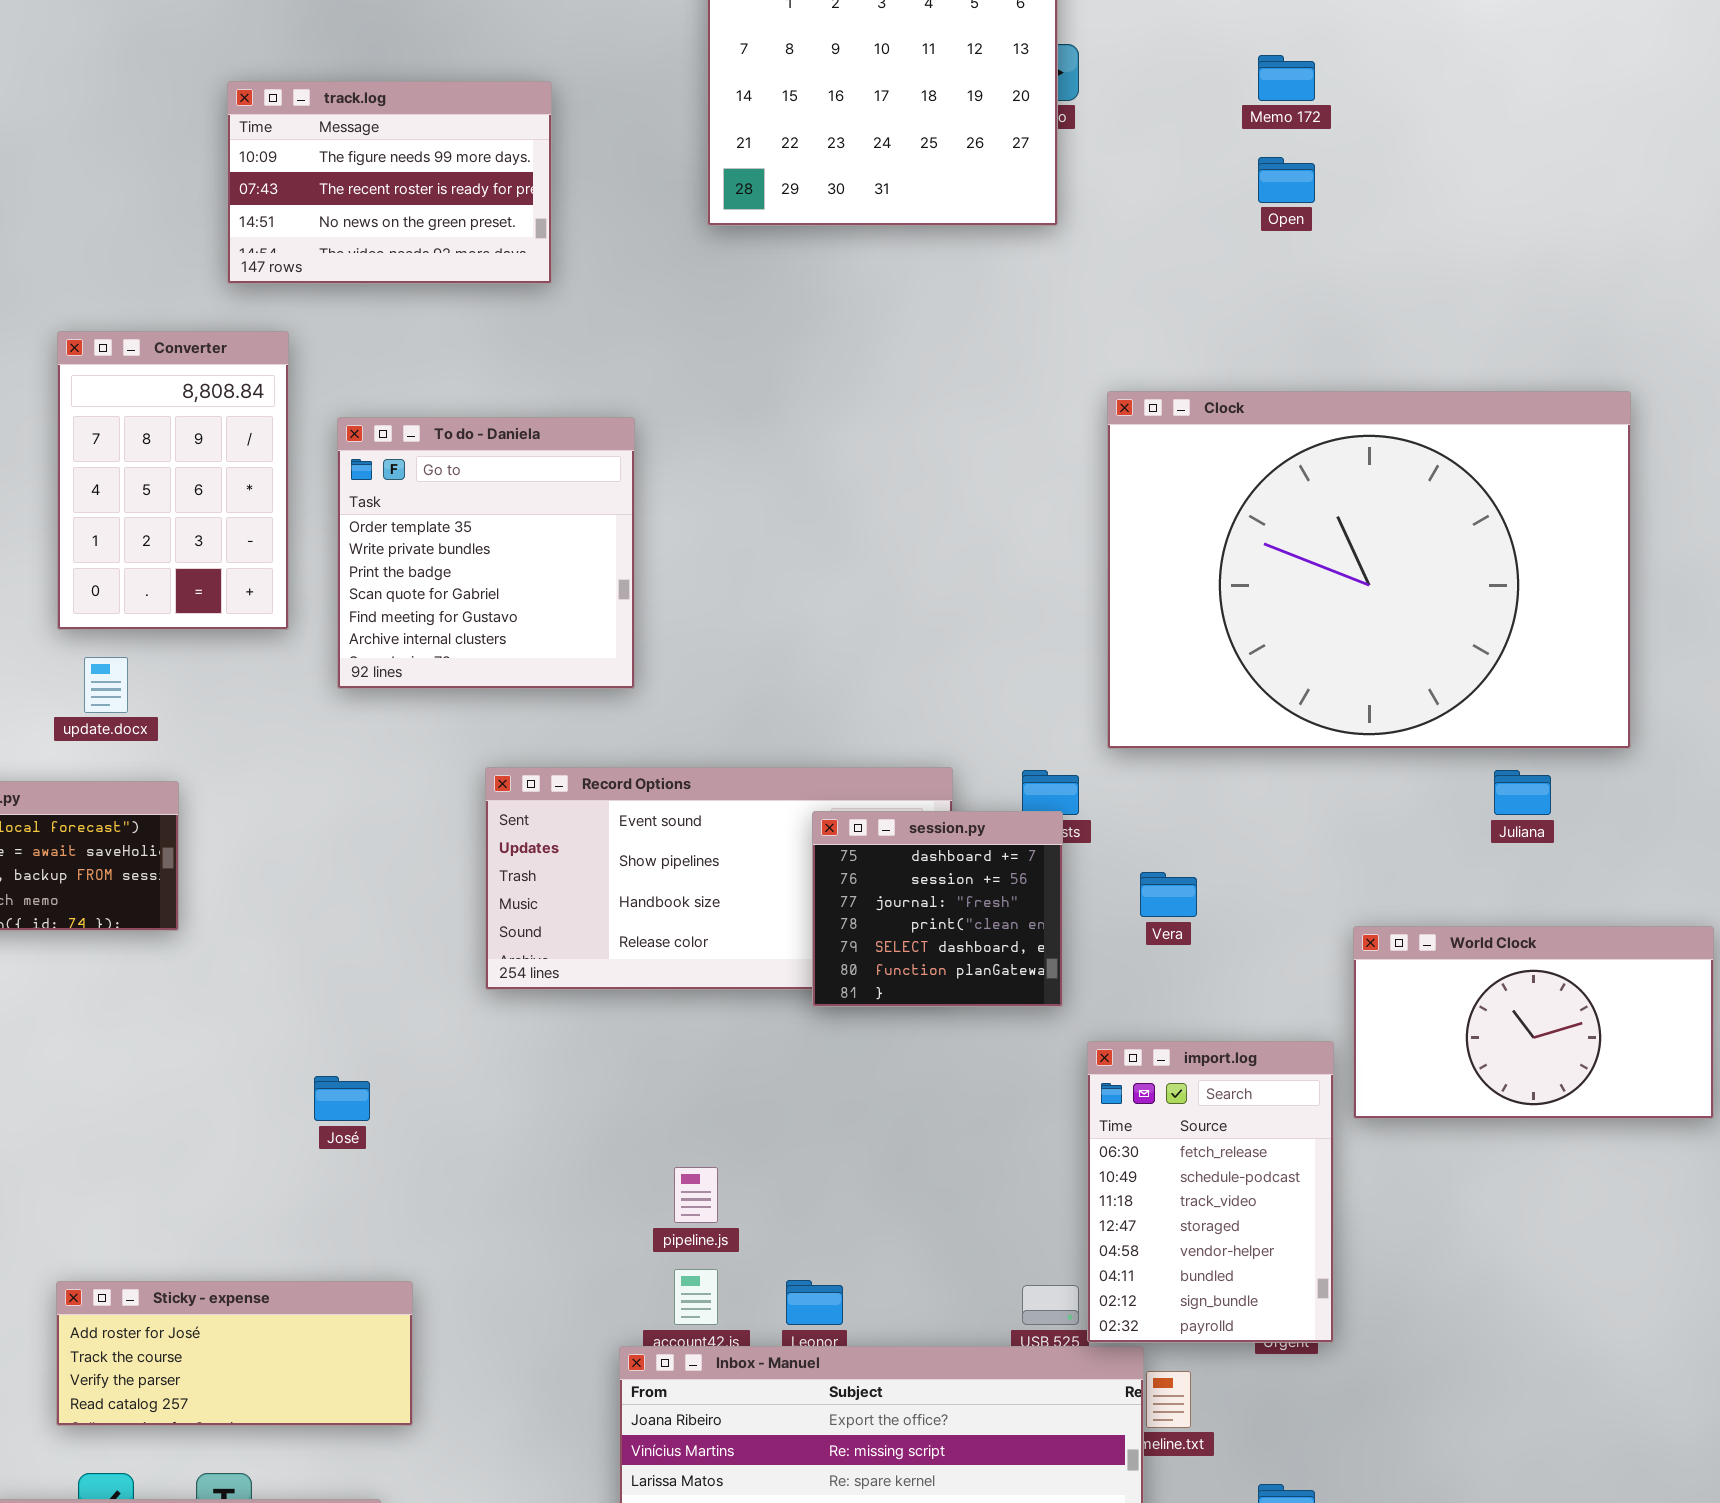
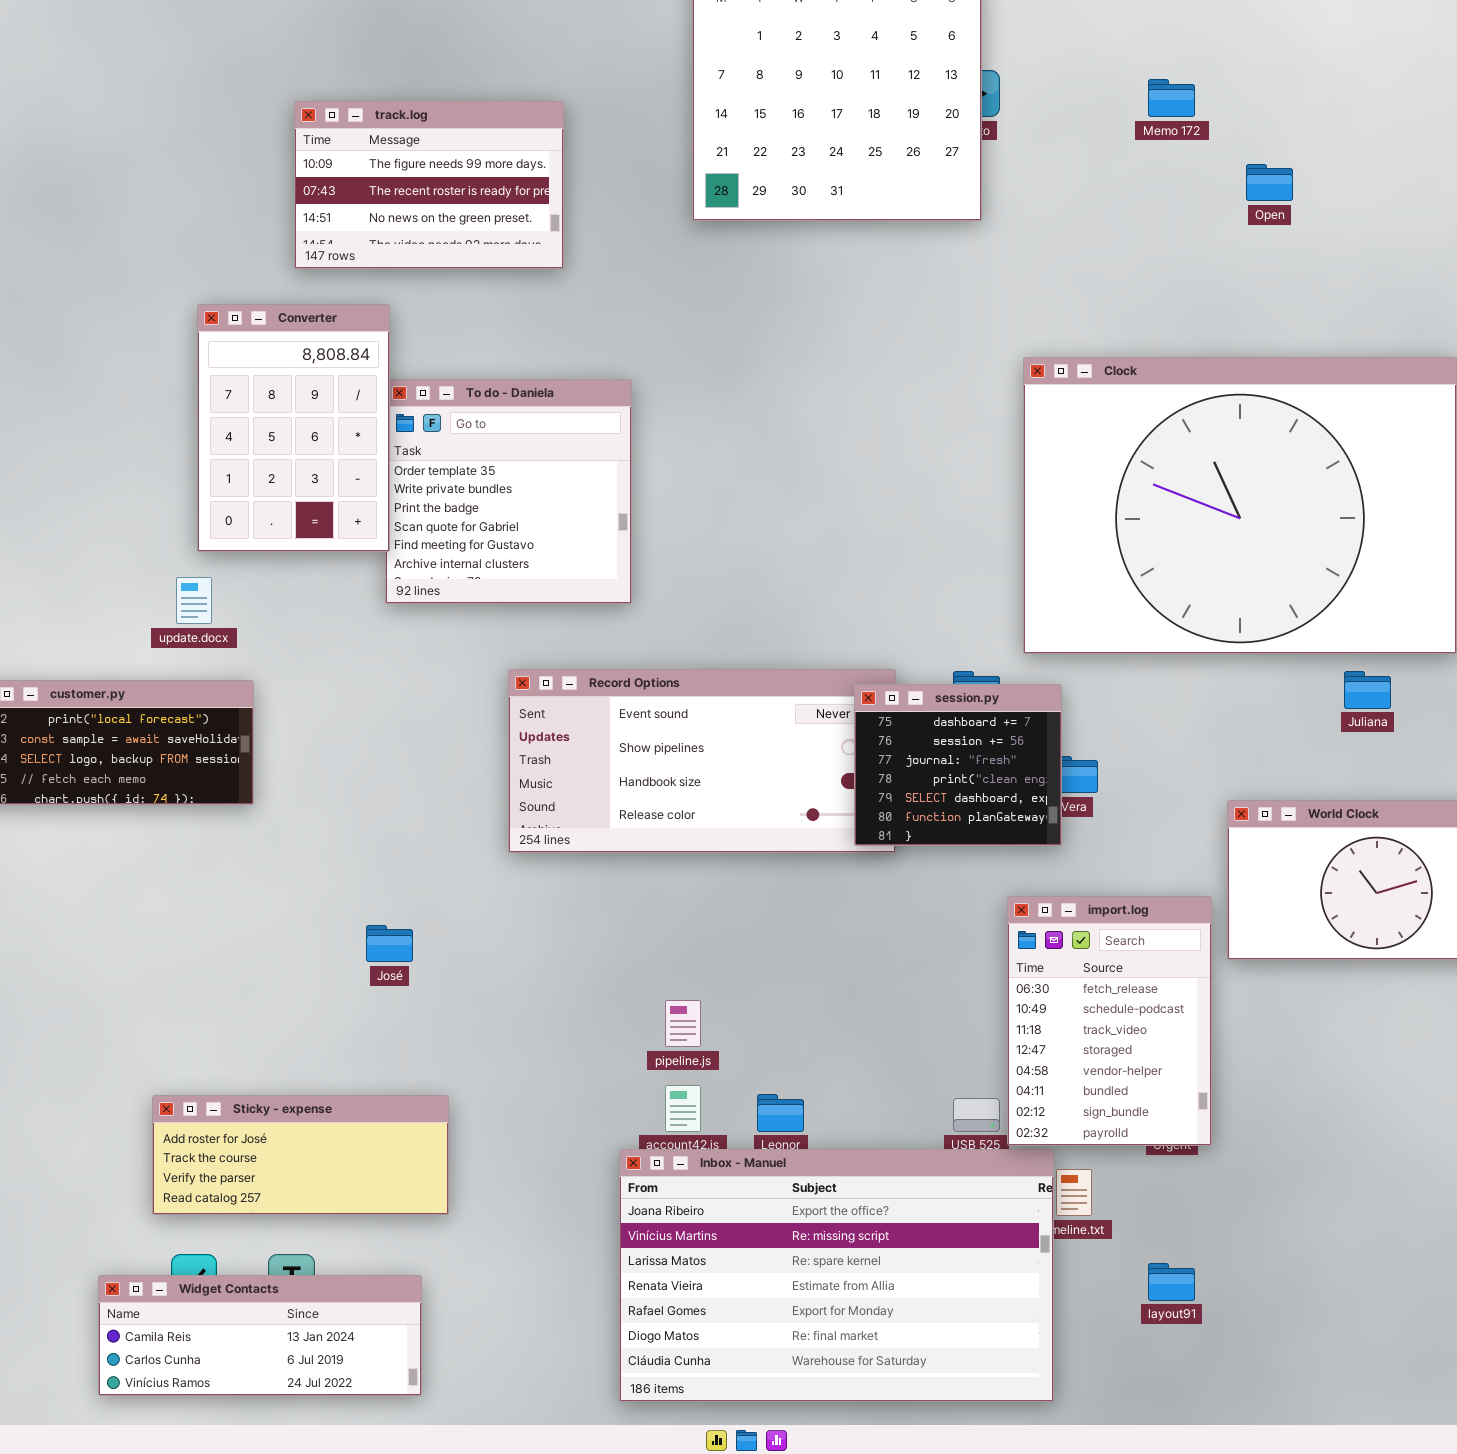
Open: [1258,157,1315,203] -> [1246,164,1293,201], moved
Converter: [57,331,289,630] -> [197,304,390,552], moved
session.py: [812,811,1063,1007] -> [854,684,1062,846], moved

